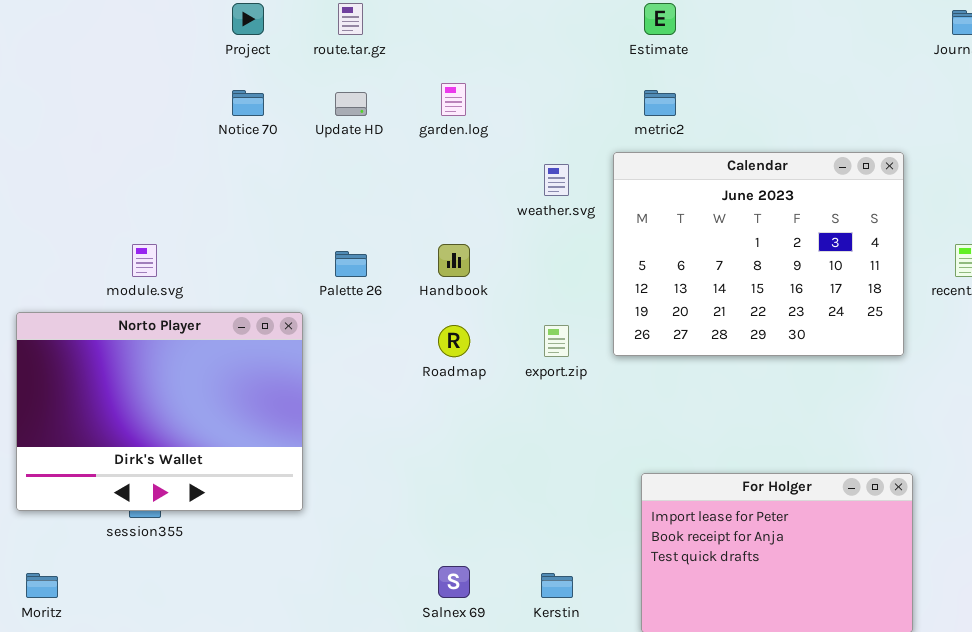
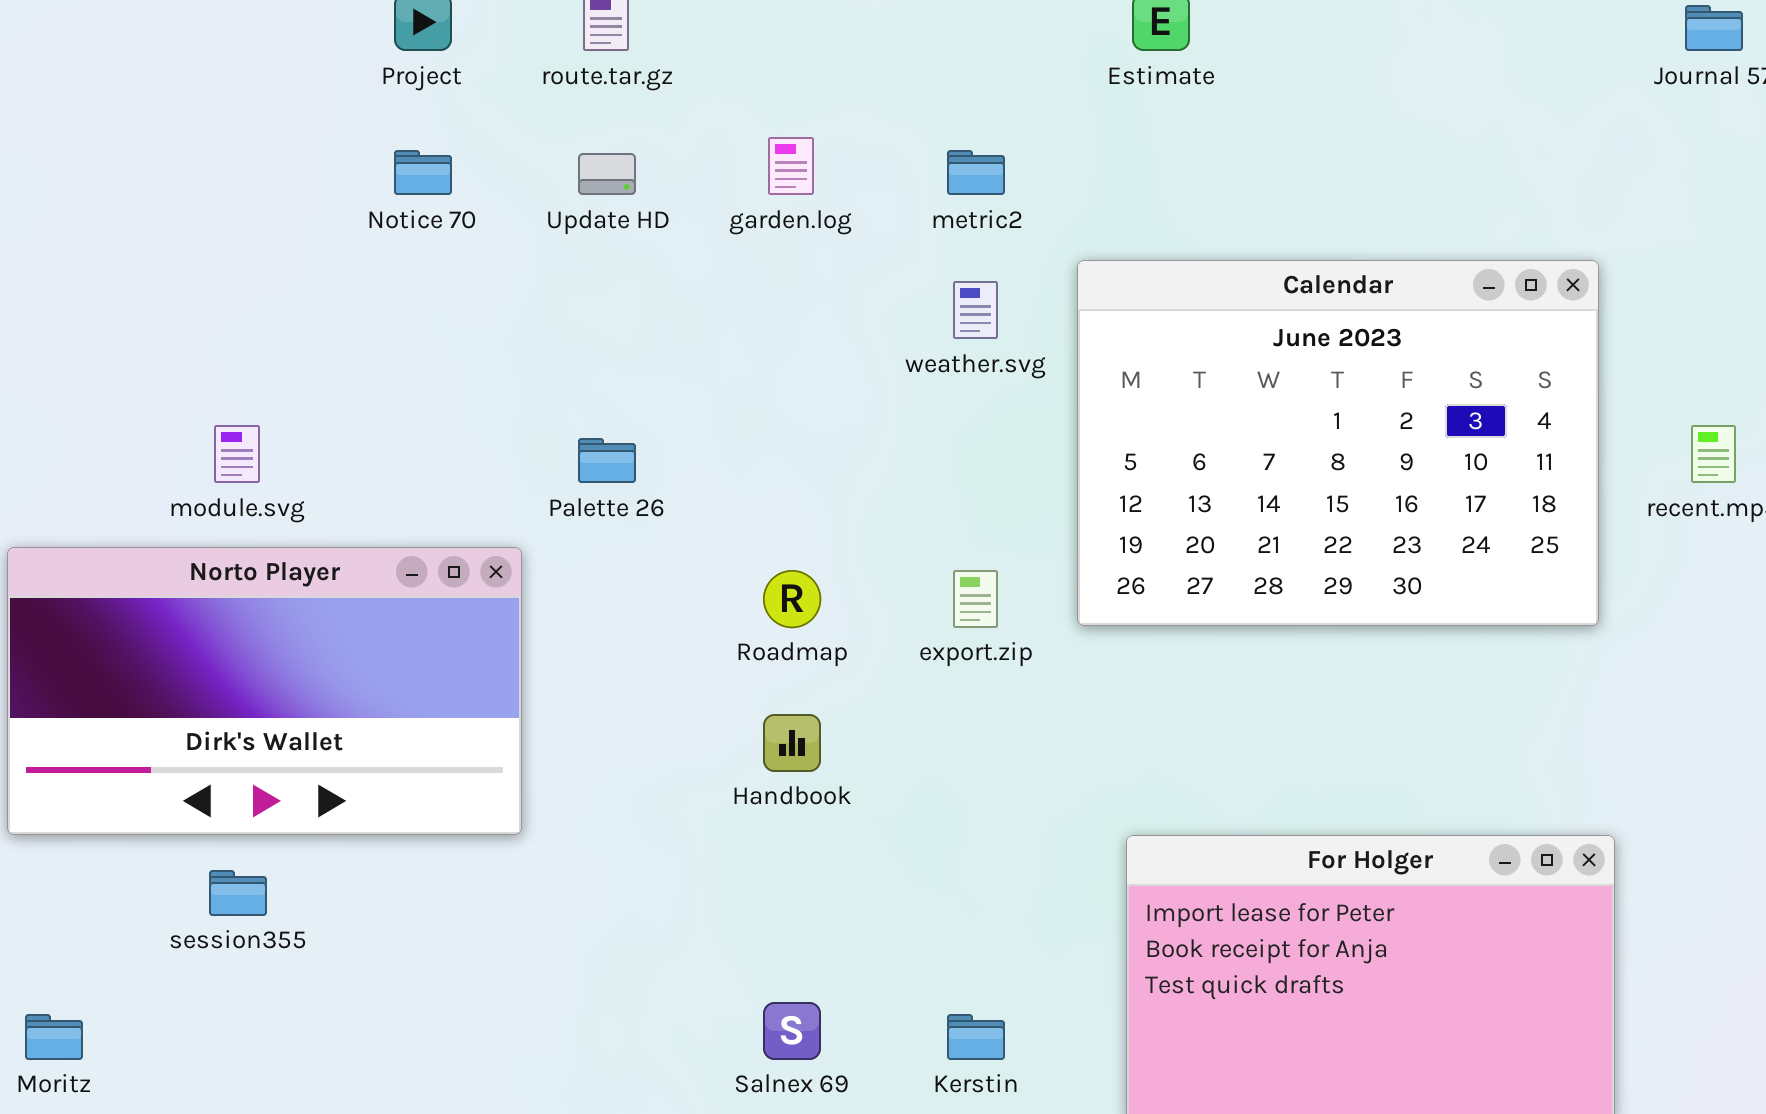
metric2: [644,90,676,116] -> [947,150,1005,195], moved
Handbook: [438,244,470,277] -> [763,714,821,772], moved
Norto Player: [16,312,303,511] -> [7,547,522,835], resized

